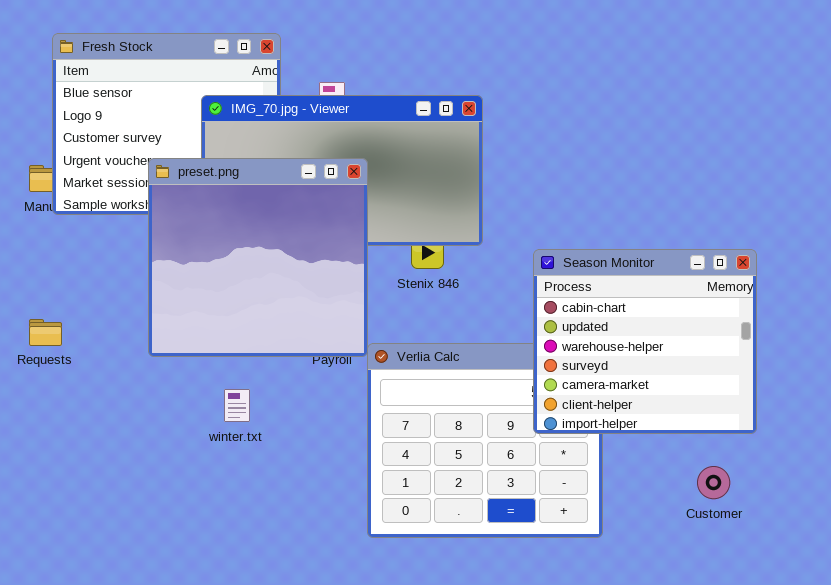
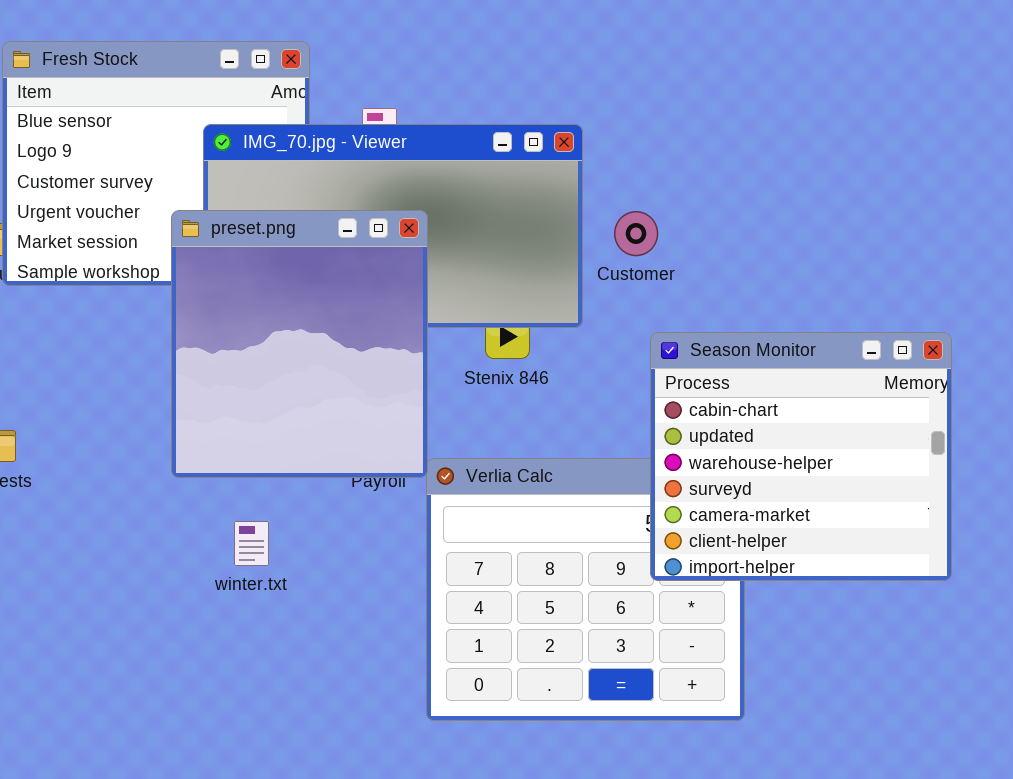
preset.png: [148,158,368,357] -> [171,210,428,478], resized
Customer: [697,466,730,499] -> [614,211,658,256], moved

